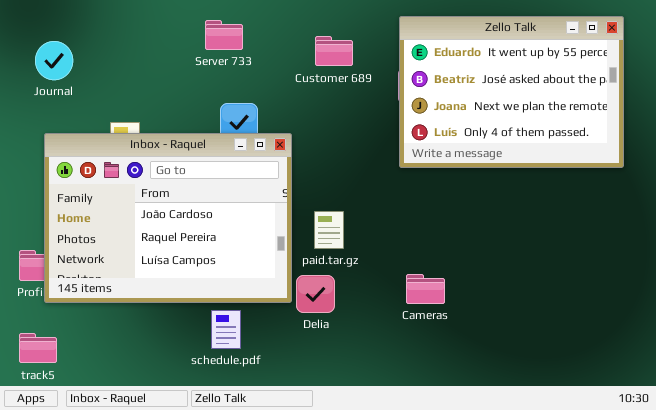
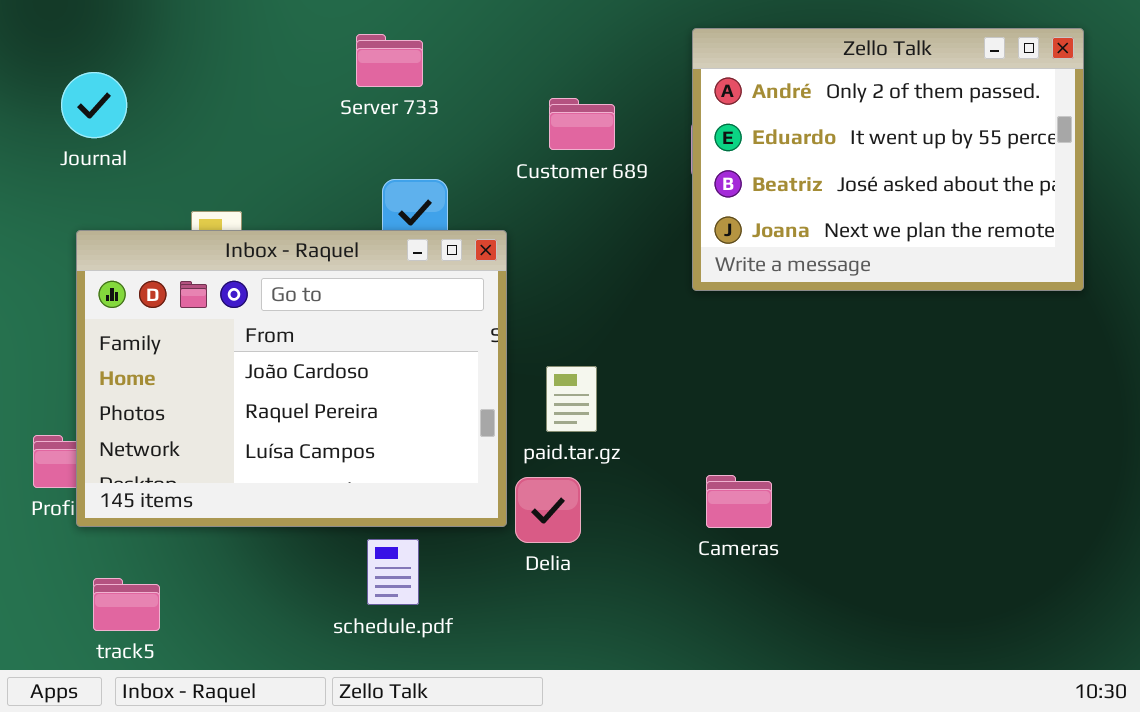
Zello Talk: [399,16,624,168] -> [692,28,1084,291], scrolled up 1 row
Customer 689: [315,36,353,66] -> [549,98,615,150], moved
track5: [19,333,57,363] -> [93,578,160,631], moved

